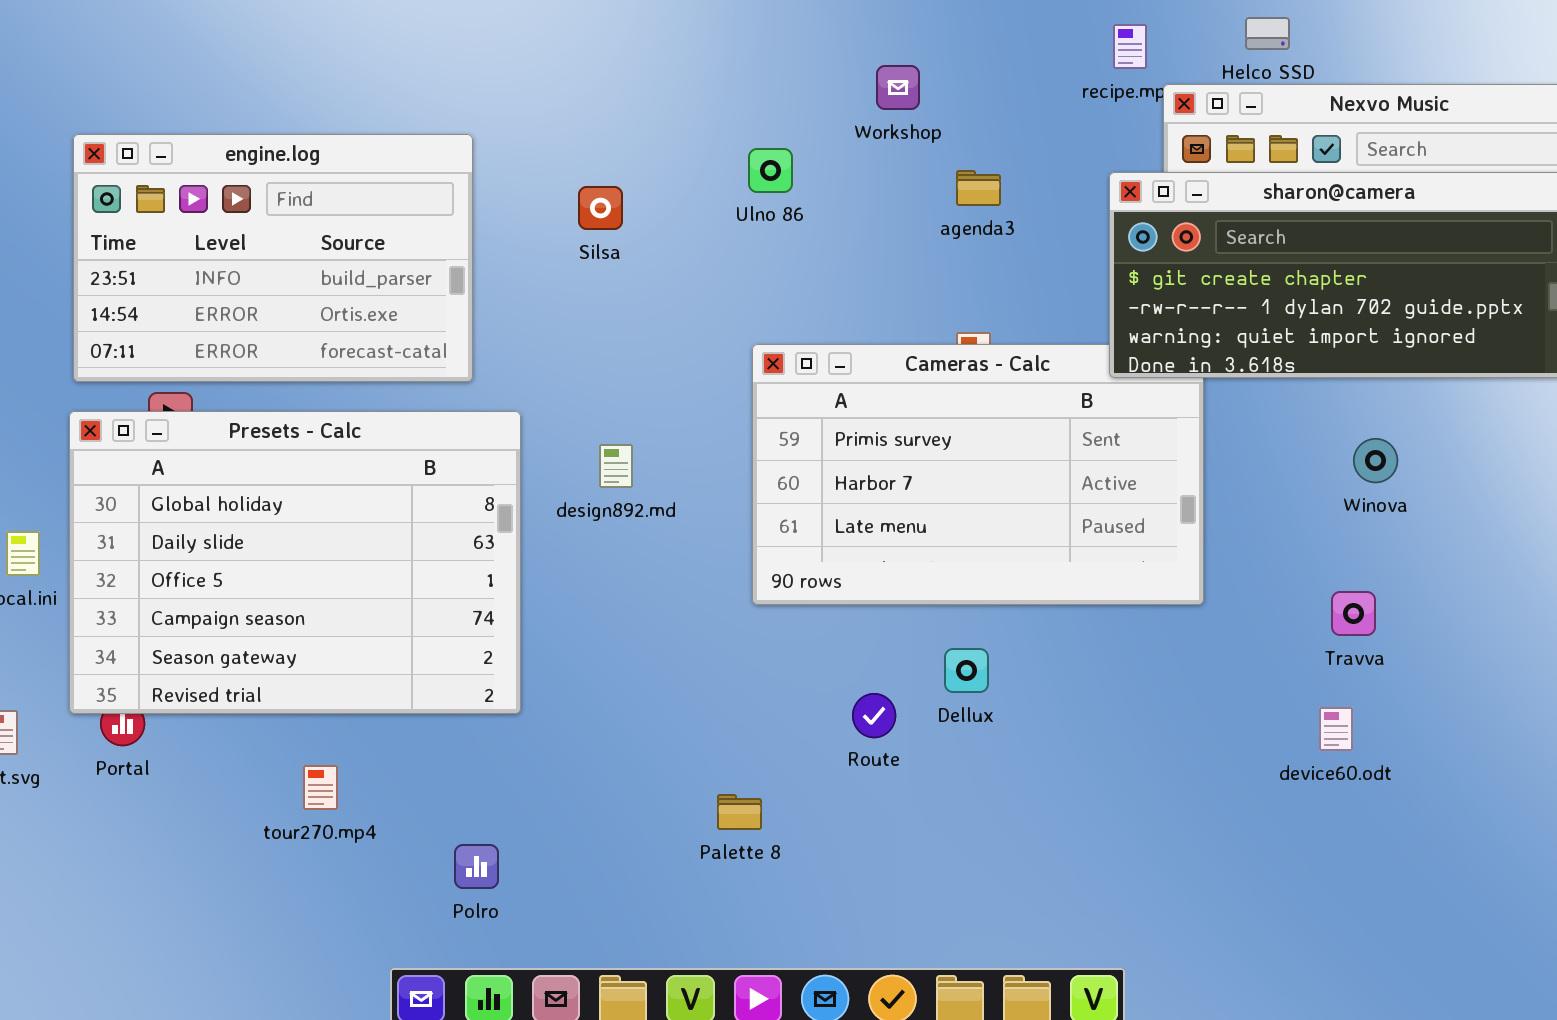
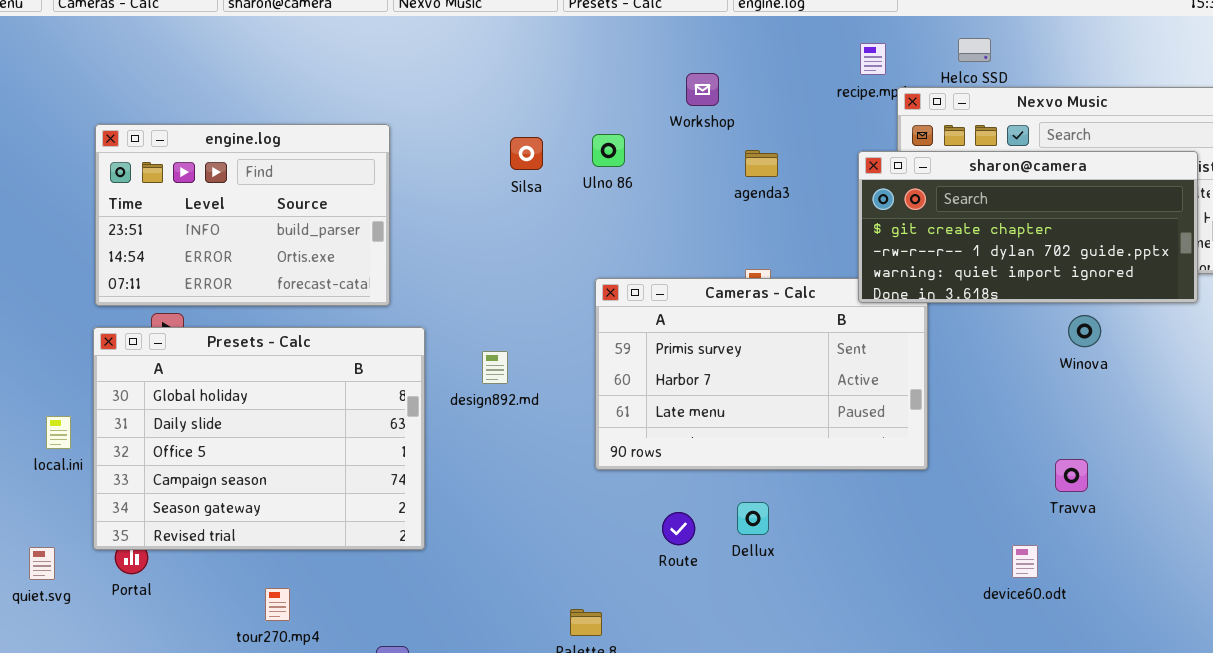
Silsa: [578,186,623,230] -> [510,137,543,170], moved
Winova: [1353,438,1398,483] -> [1068,315,1101,347], moved
Travva: [1331,591,1376,636] -> [1055,459,1088,492], moved
Route: [852,693,896,738] -> [662,512,695,545], moved

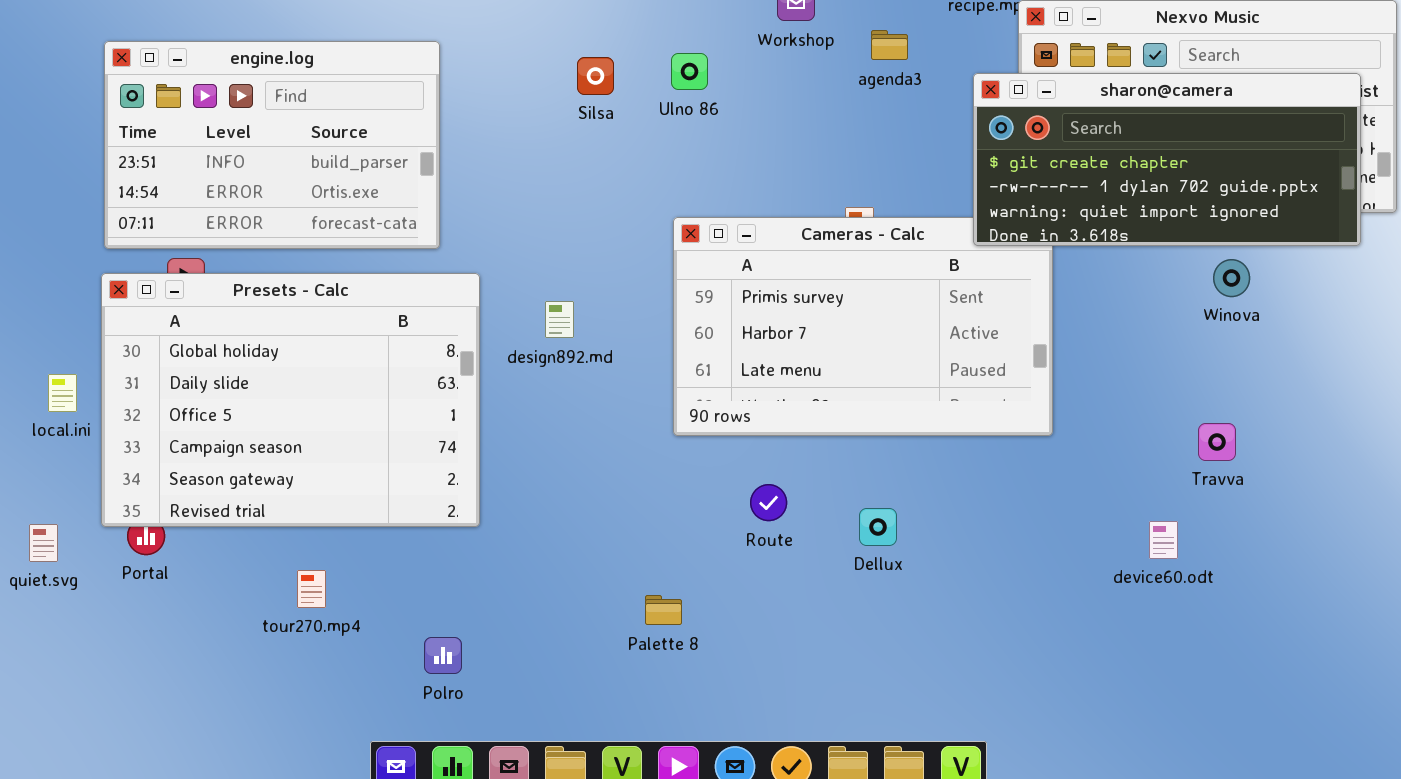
agenda3: [745,150,778,177] -> [871,30,908,60], moved
Dellux: [737,502,769,535] -> [859,508,897,546], moved

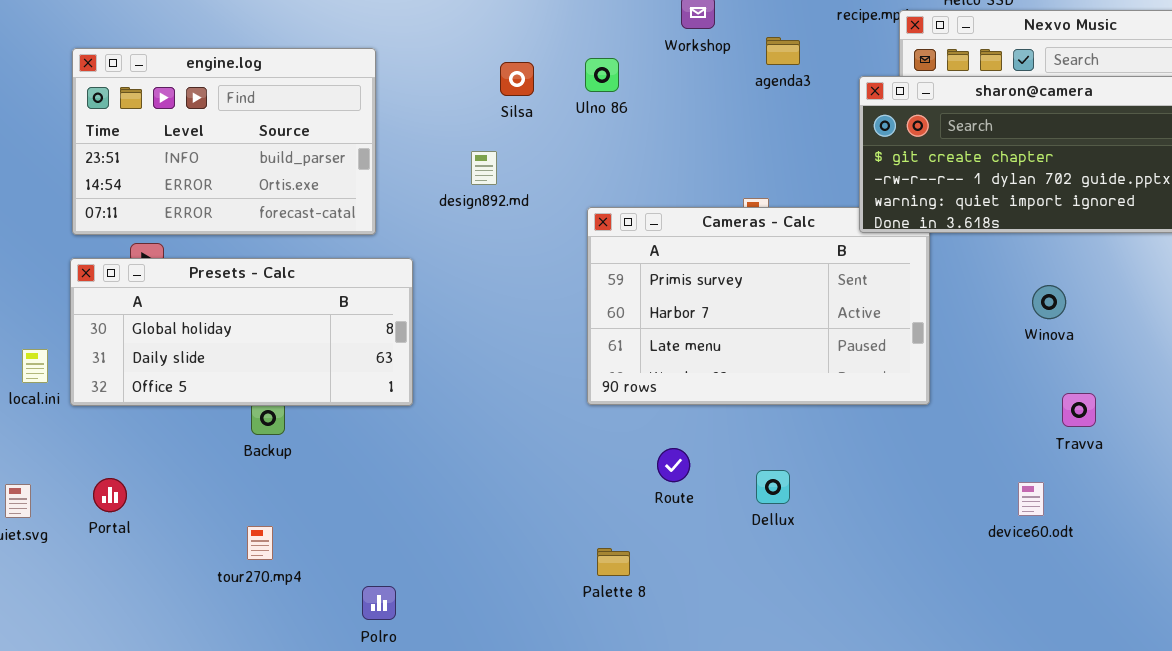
Winova: [1213,259,1250,297] -> [1032,285,1066,319], moved
Presets - Calc: [101,273,480,527] -> [70,258,413,406], resized
design892.md: [545,301,574,338] -> [471,151,497,185], moved
Palette 8: [645,595,682,625] -> [597,548,630,576], moved

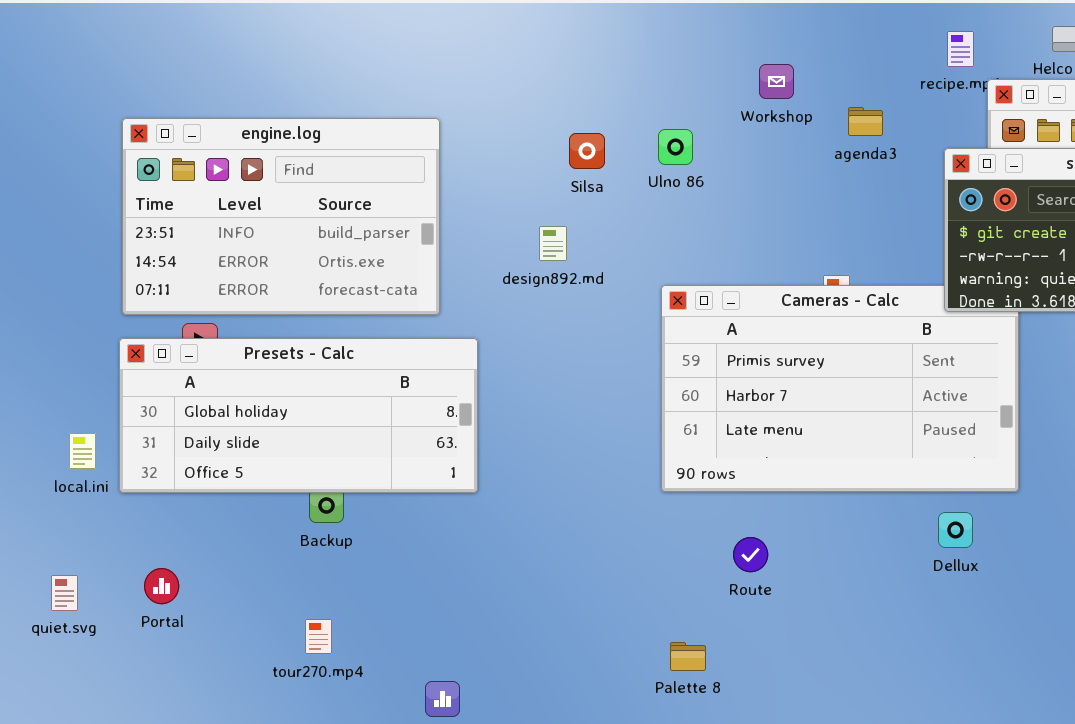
Dellux: [756,470,790,504] -> [938,512,973,548], moved

